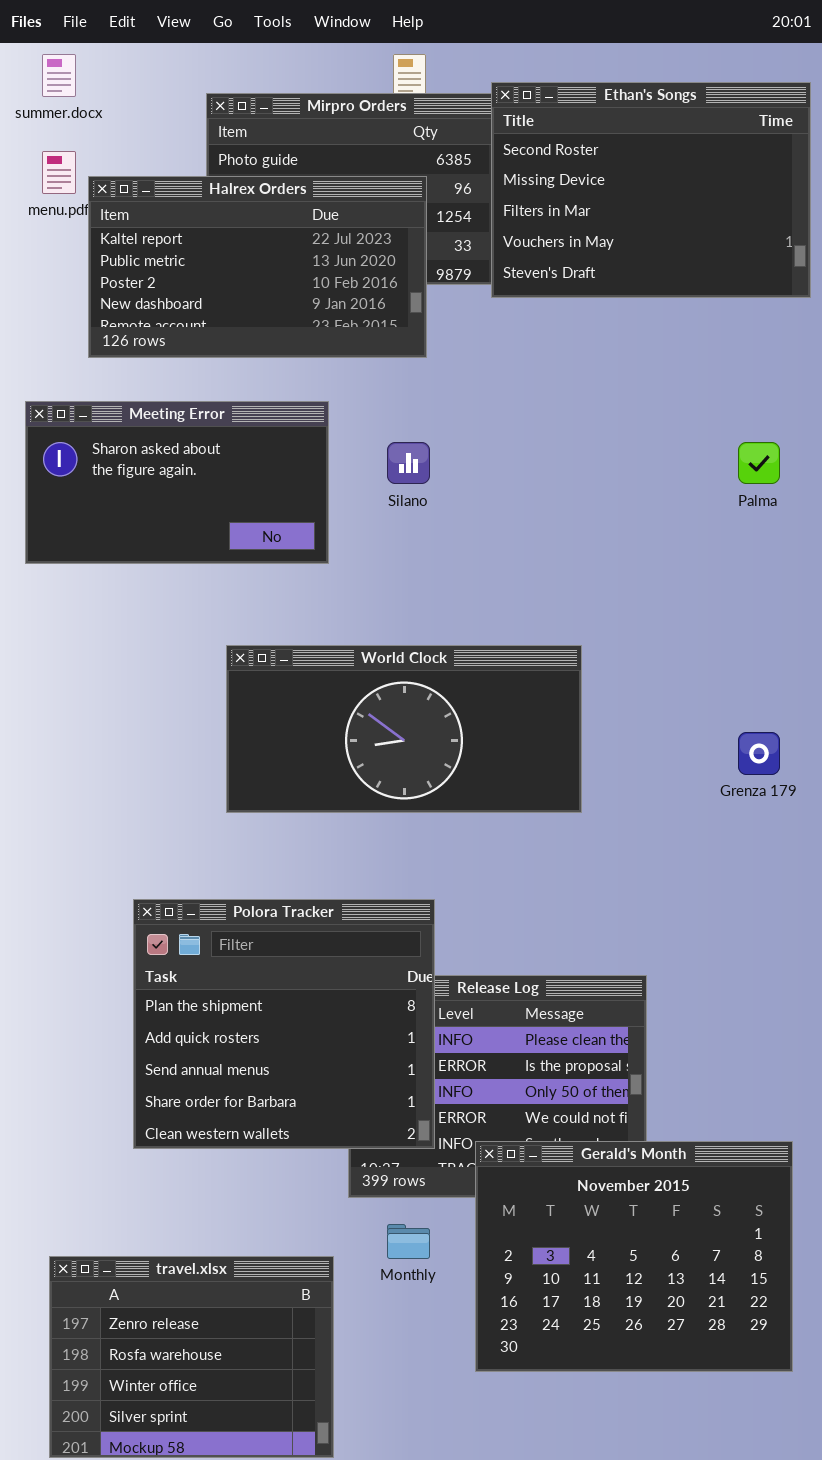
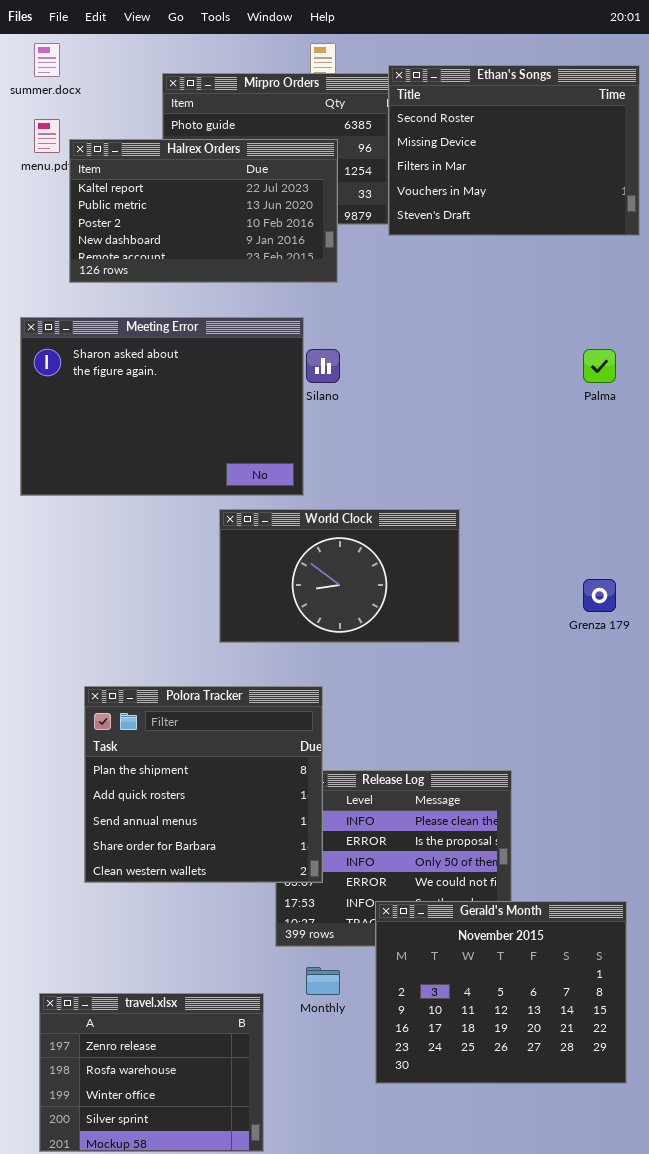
Meeting Error: [25,401,329,564] -> [20,317,304,496], resized
World Clock: [226,645,582,813] -> [219,509,460,643], resized
Polora Tracker: [133,899,435,1149] -> [84,686,323,883], moved

